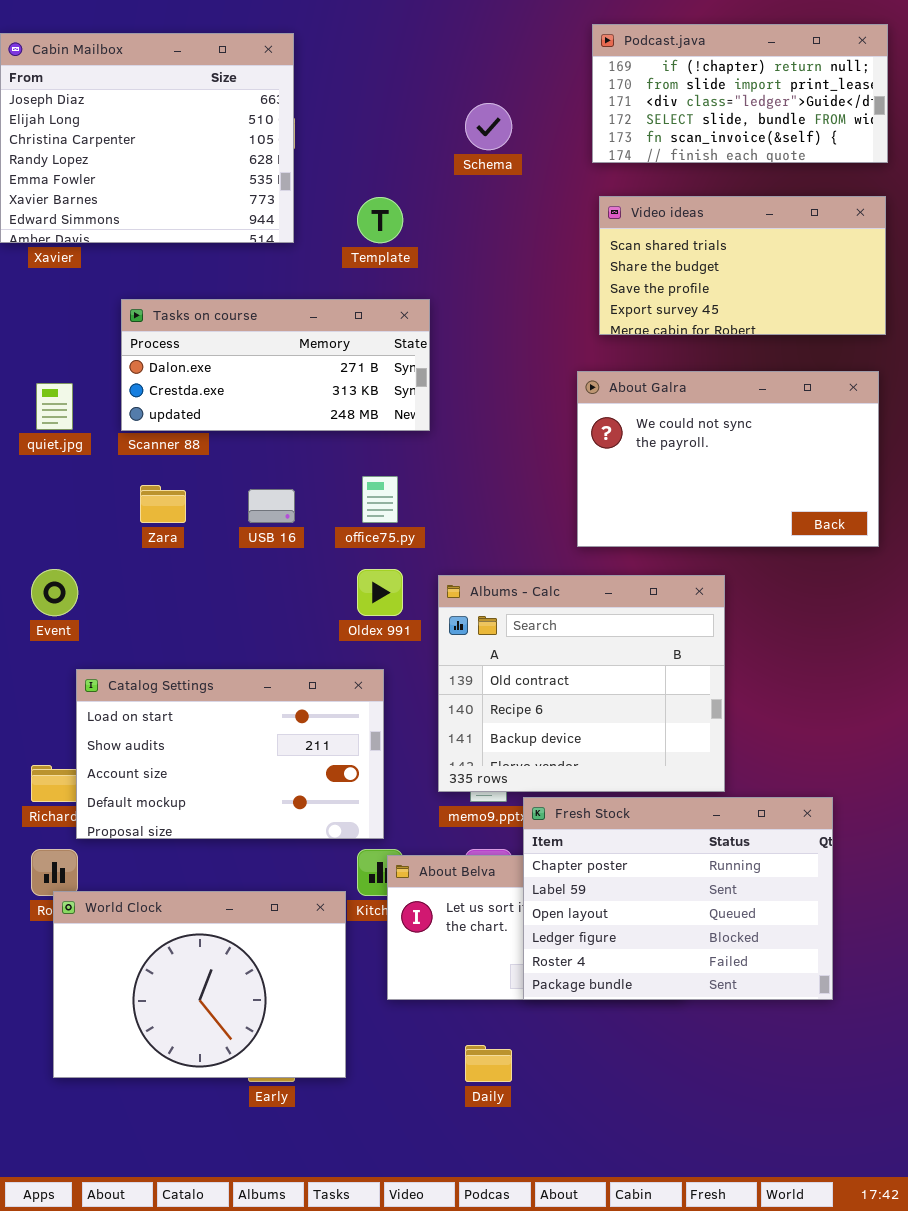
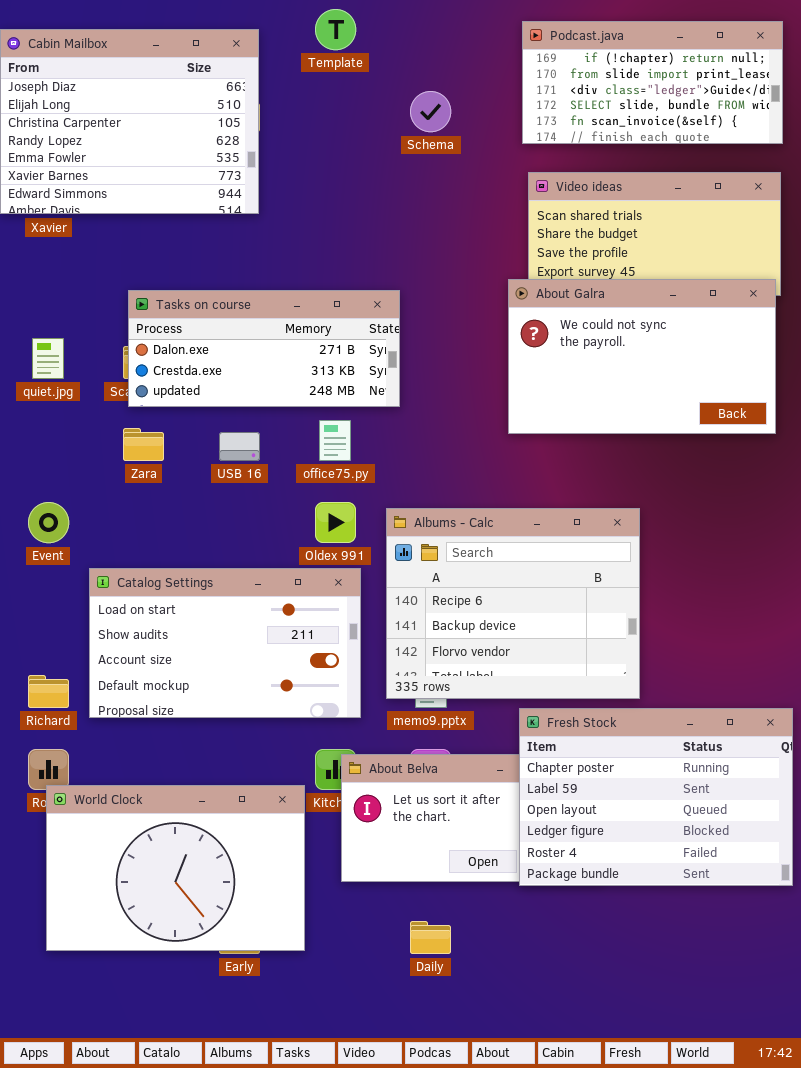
Template: [357,197,403,243] -> [315,9,356,50], moved
Tasks on course: [121,299,430,431] -> [128,290,400,407], moved
About Galra: [577,371,879,547] -> [508,279,776,434], moved
Albums - Calc: [438,575,725,792] -> [386,508,640,699], scrolled down 1 row
Catalog Settings: [76,669,384,839] -> [89,568,361,718], moved
Fresh Stock: [523,797,833,1000] -> [519,708,793,886], moved

